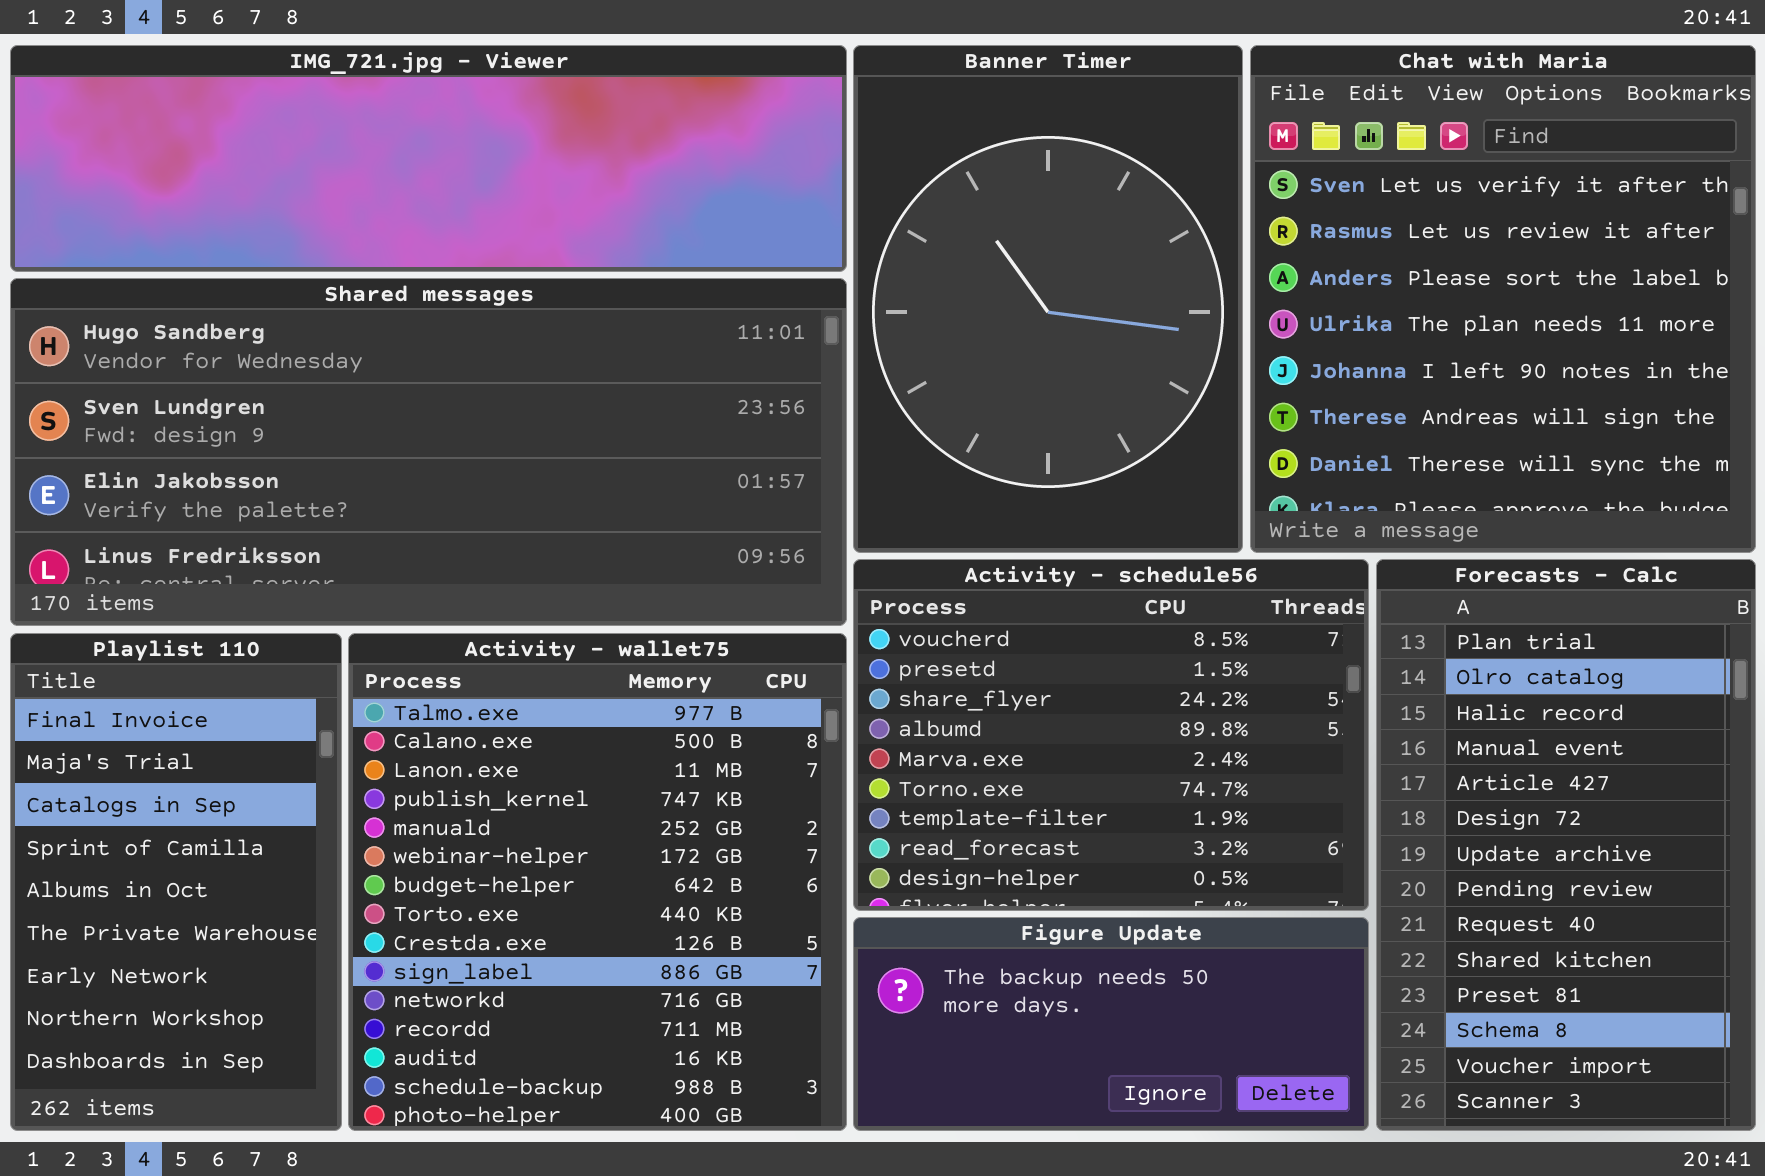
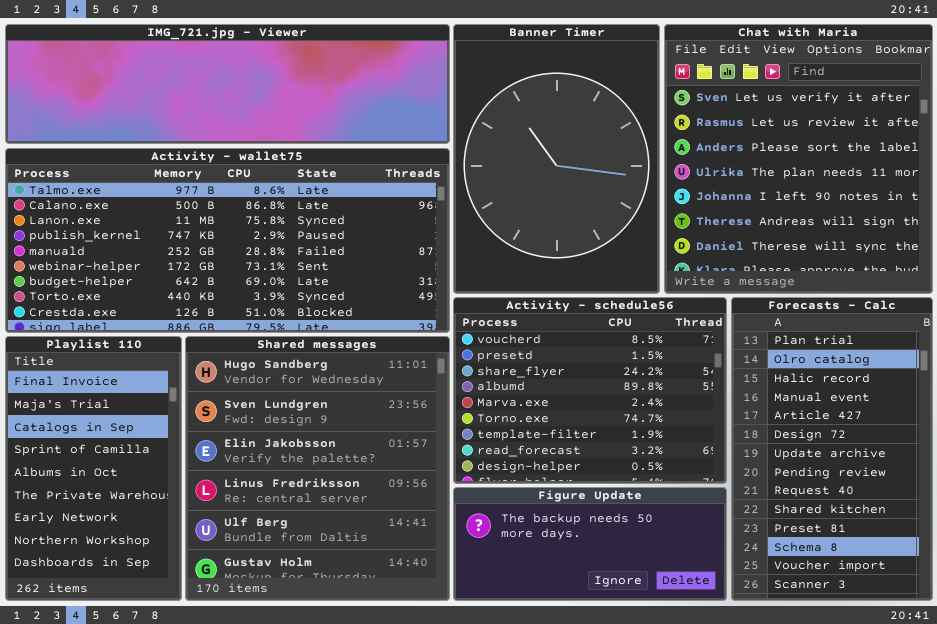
Shared messages: [10,278,847,626] -> [185,336,450,601], moved, resized
Activity - wallet75: [348,633,847,1131] -> [5,148,450,333], moved, resized

